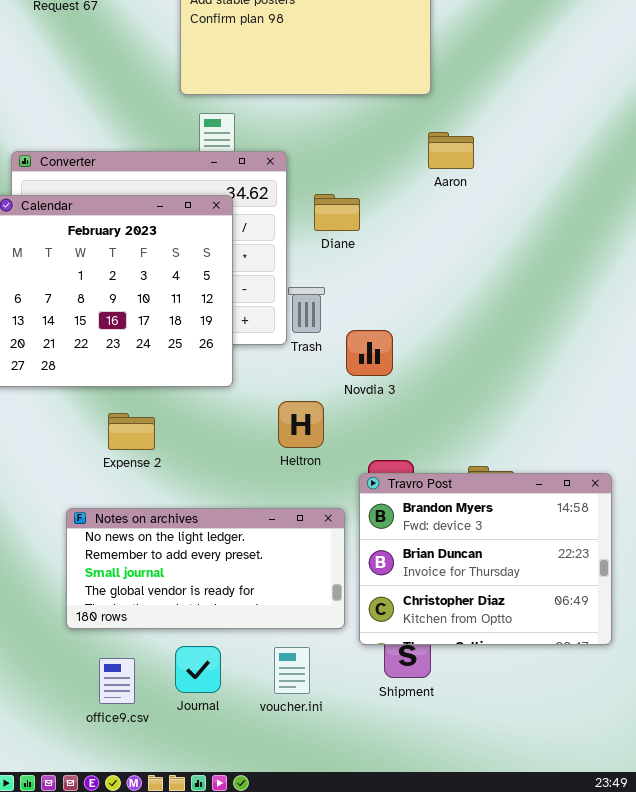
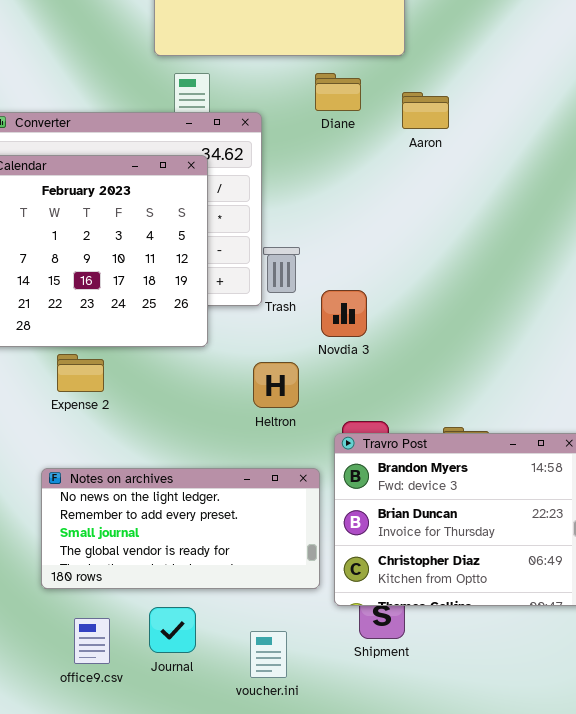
Diane: [314,194,360,231] -> [315,73,361,111], moved
Expense 2: [108,413,155,450] -> [57,354,104,392], moved
voucher.ini: [274,647,310,694] -> [250,631,287,678], moved

